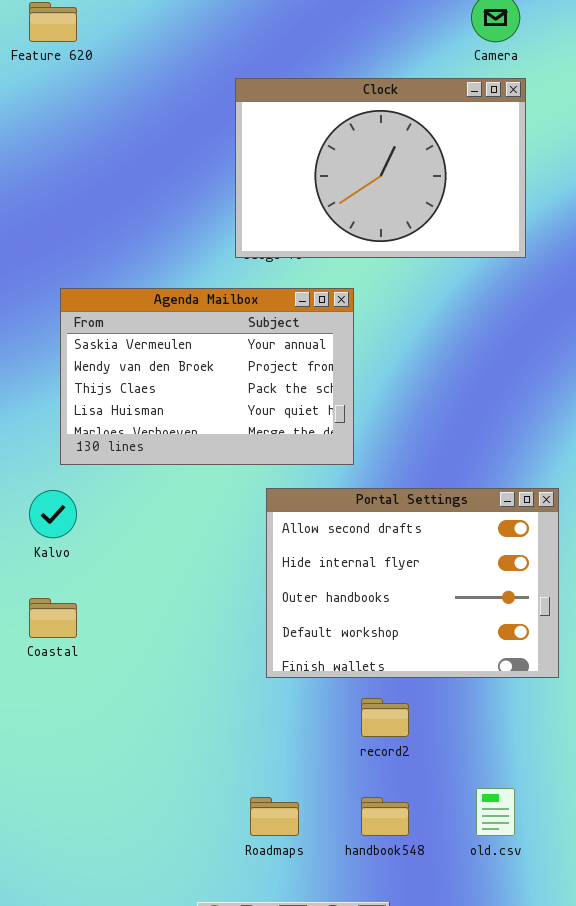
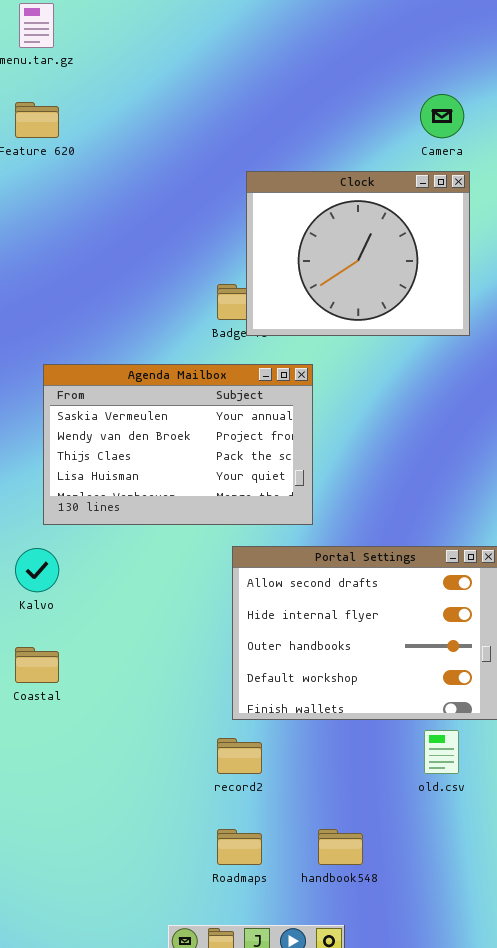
Clock: [235,78,526,258] -> [246,171,470,336], resized
record2: [361,698,409,737] -> [217,738,262,774], moved
old.csv: [476,788,515,836] -> [424,730,459,774], moved

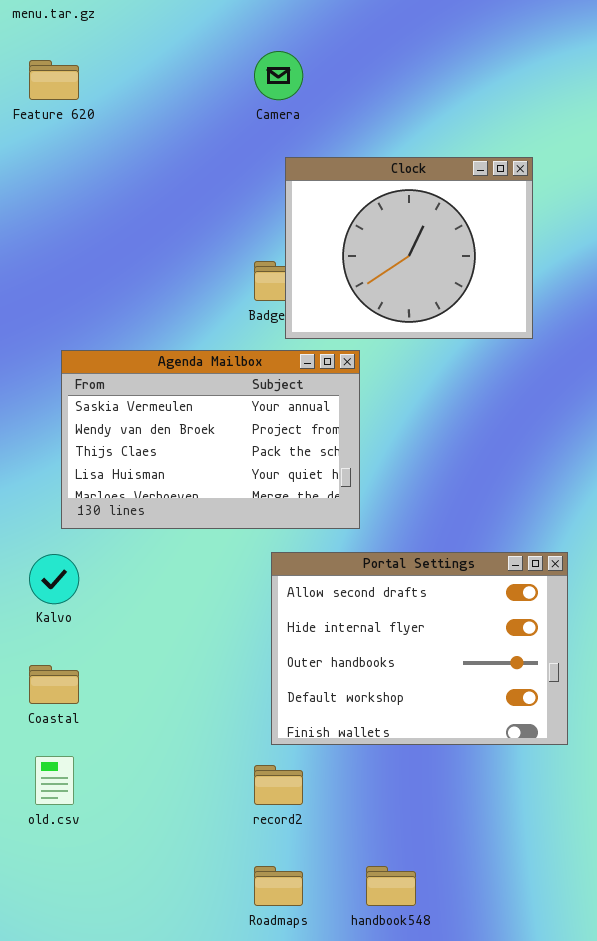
Camera: [420,94,464,138] -> [254,51,303,100], moved
Clock: [246,171,470,336] -> [285,157,533,339], moved
old.csv: [424,730,459,774] -> [35,756,74,805], moved

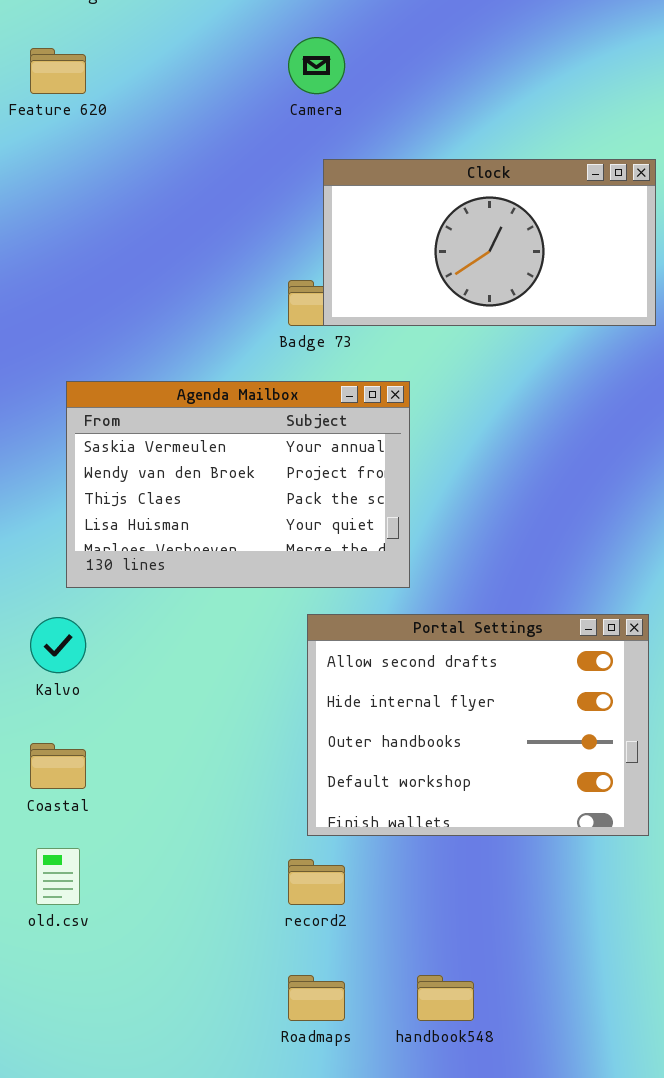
Clock: [285,157,533,339] -> [323,159,656,326], resized

